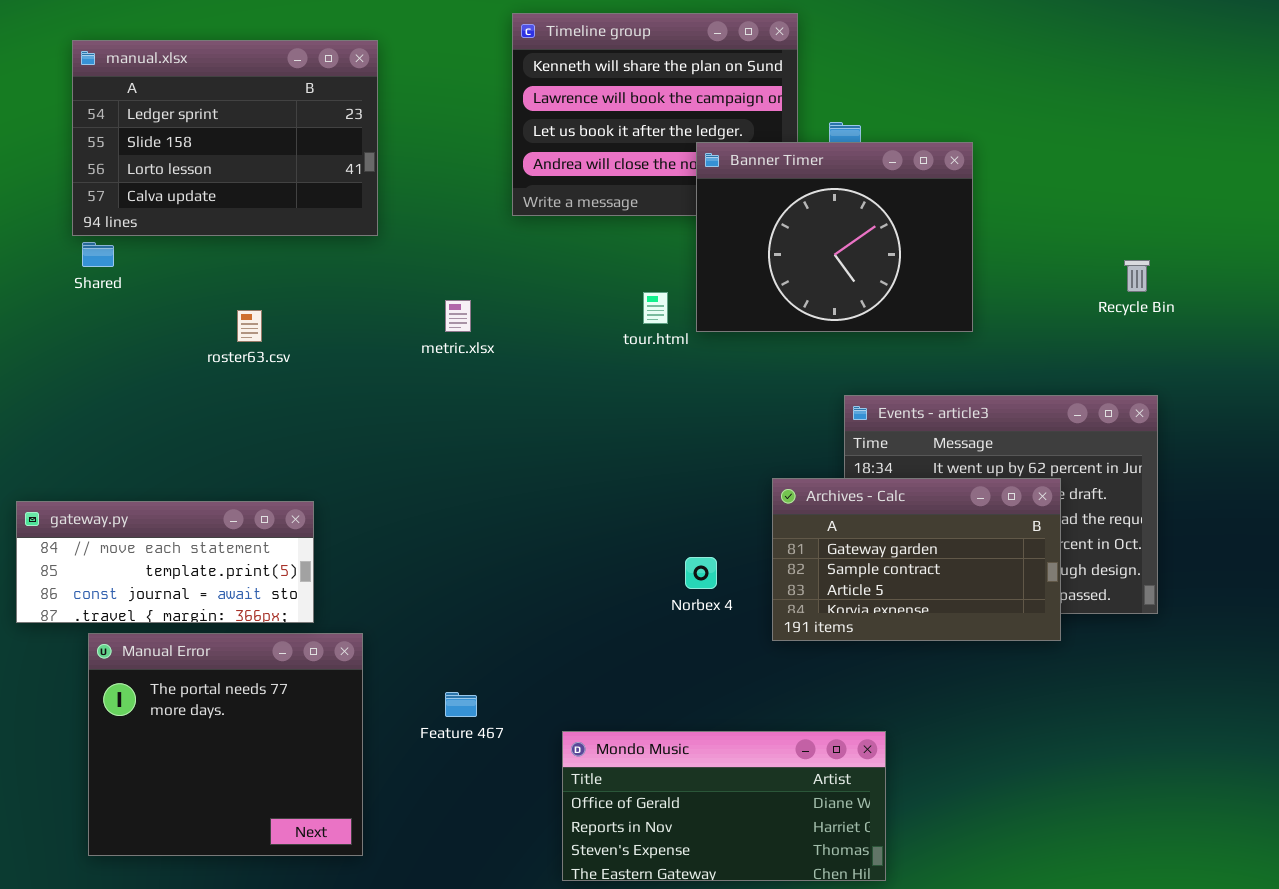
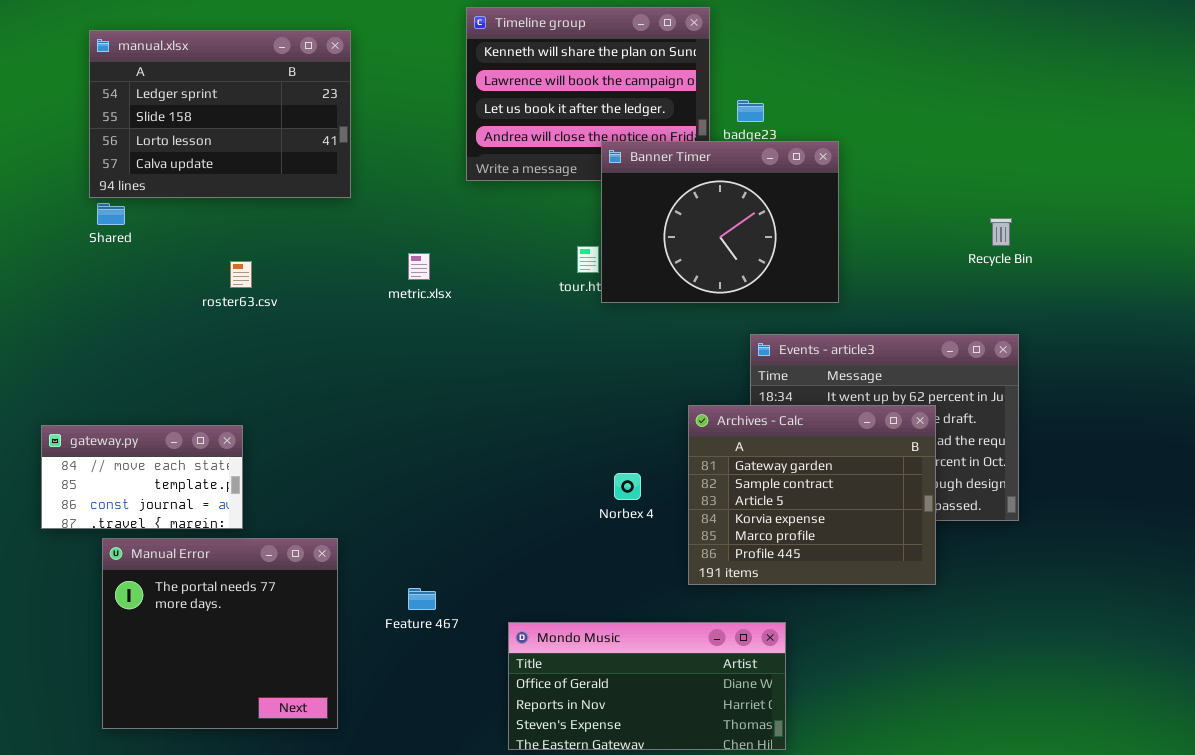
Banner Timer: [696,142,973,332] -> [601,141,839,303], moved
Archives - Calc: [772,478,1061,641] -> [688,405,936,585], resized
gateway.py: [16,501,314,623] -> [41,425,243,529], resized

